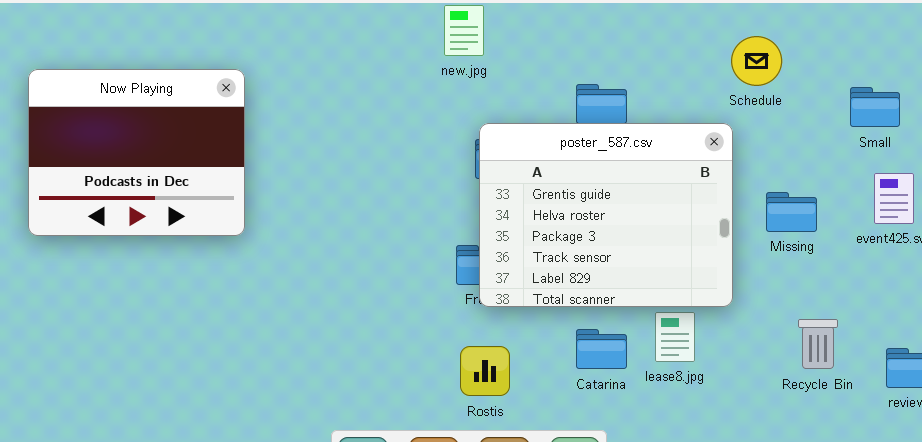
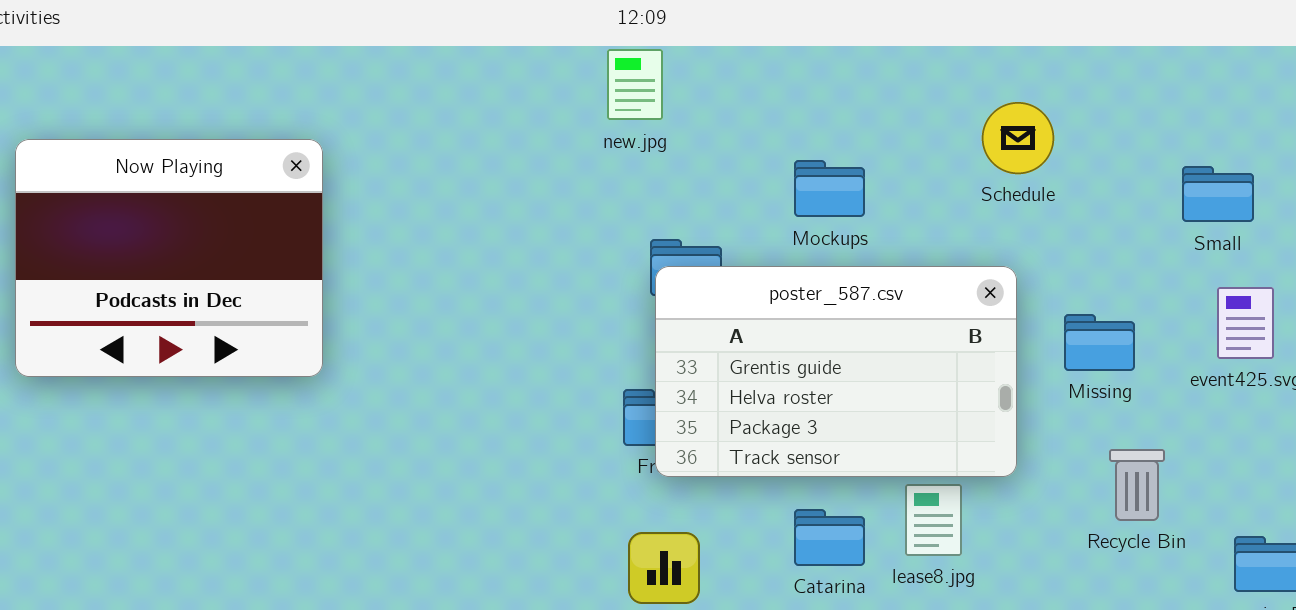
Schedule: [731,36,782,86] -> [982,102,1054,174], moved
poster_587.csv: [479,123,733,307] -> [655,266,1017,477], resized
Recycle Bin: [798,319,838,369] -> [1109,449,1165,521], moved

